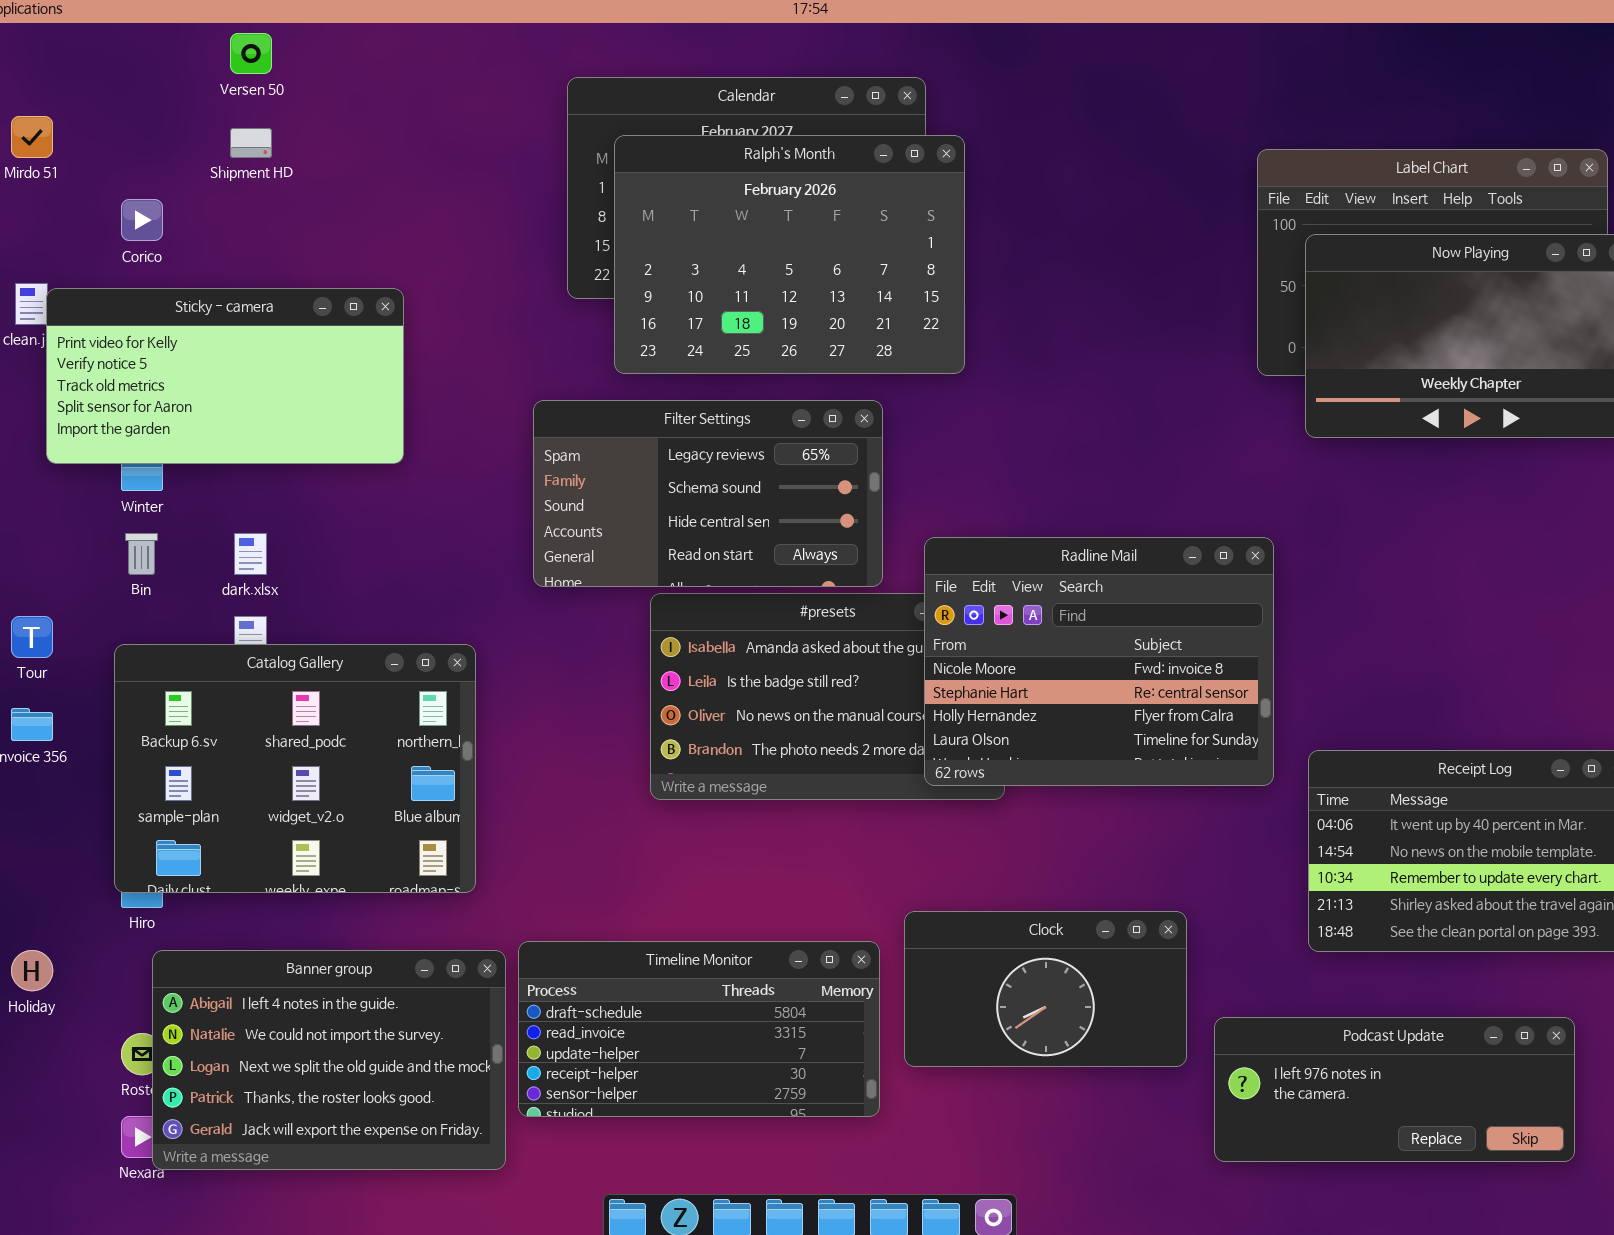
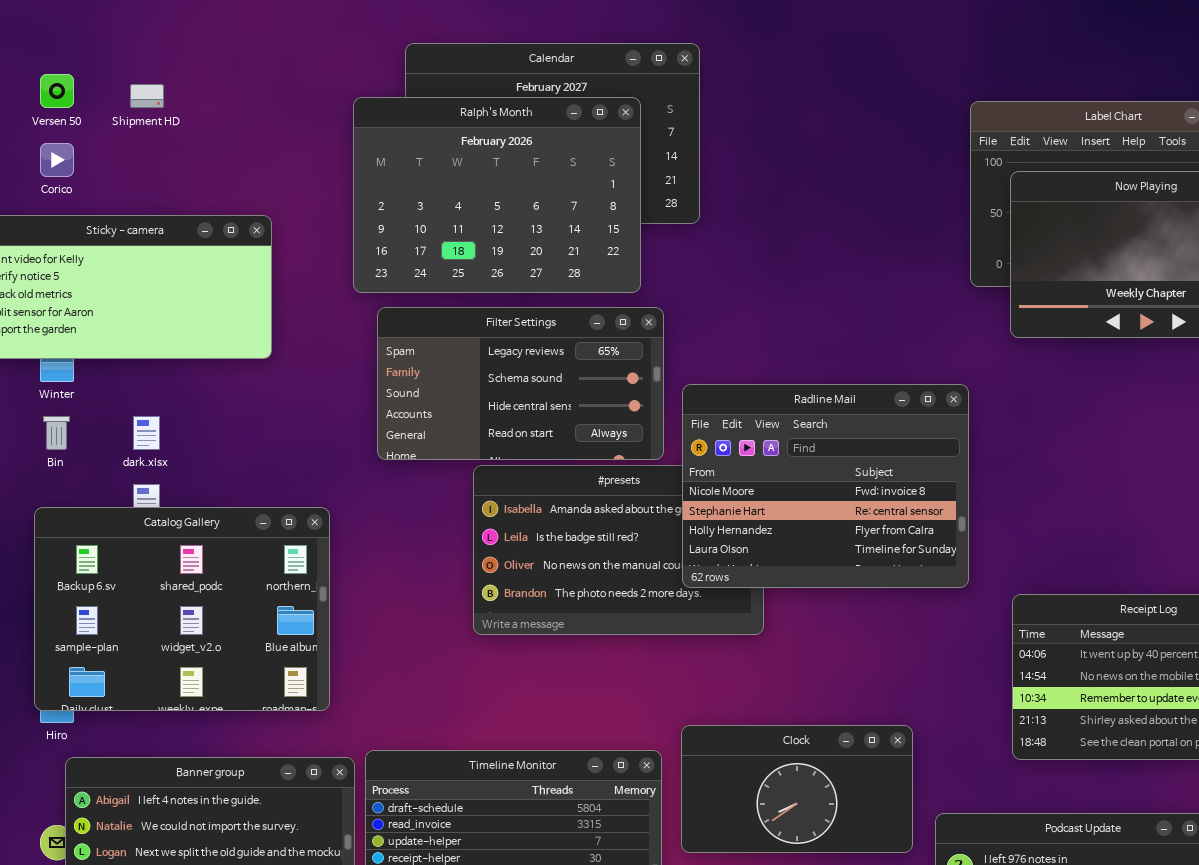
Versen 50: [230,33,272,74] -> [40,74,74,108], moved
Ralph's Month: [614,135,965,374] -> [353,97,641,293], moved
Radline Mail: [924,537,1274,786] -> [682,384,969,588], moved

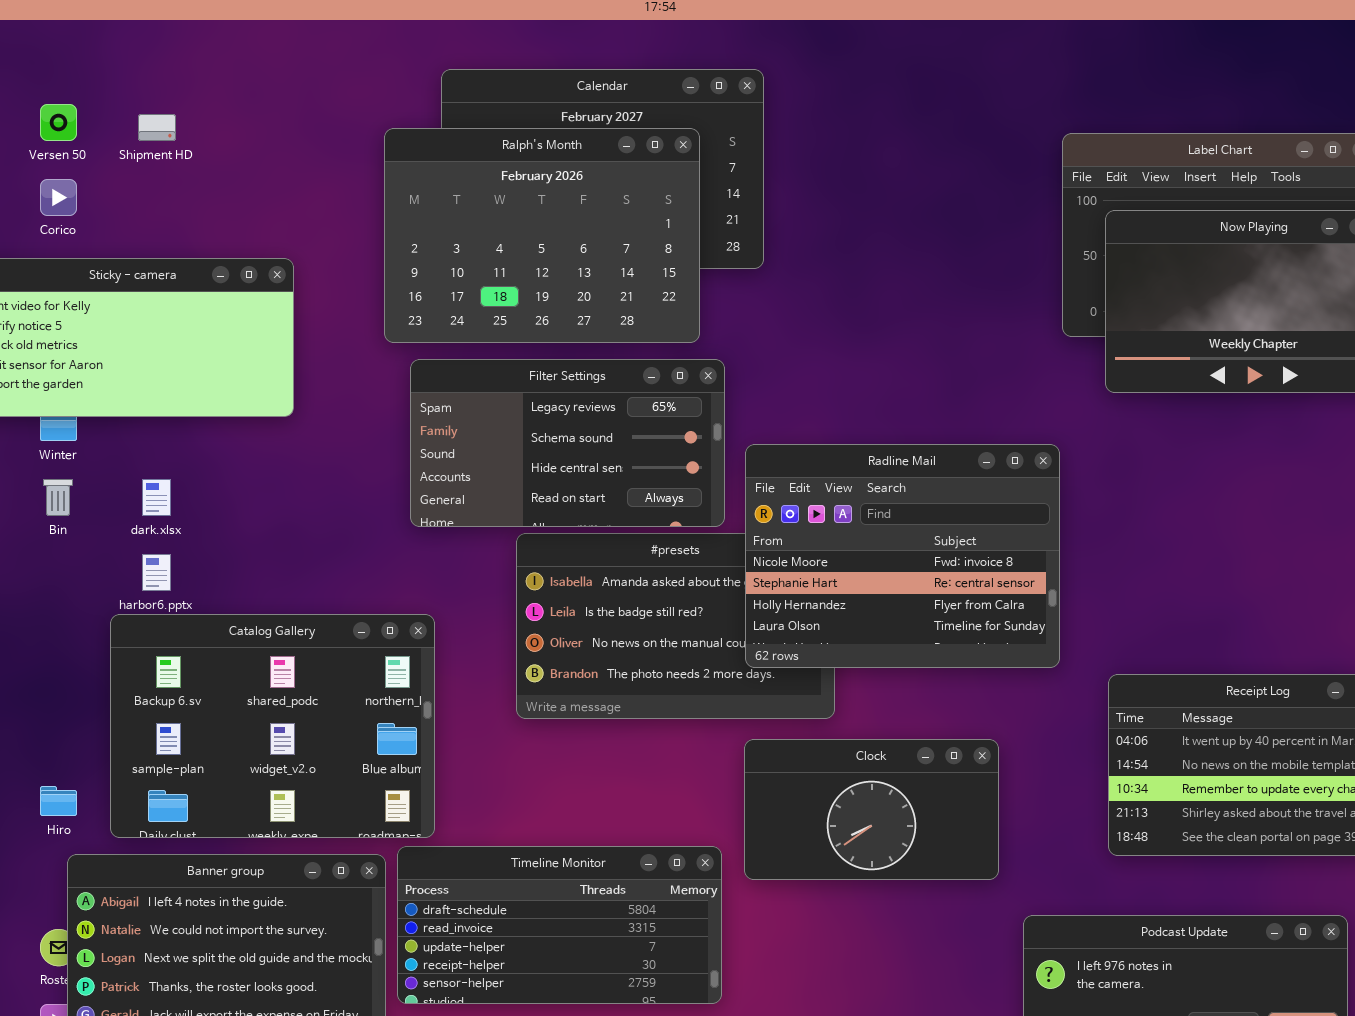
Catalog Gallery: [34,507,330,711] -> [110,614,435,838], moved
Clock: [681,725,913,853] -> [744,739,999,880], moved

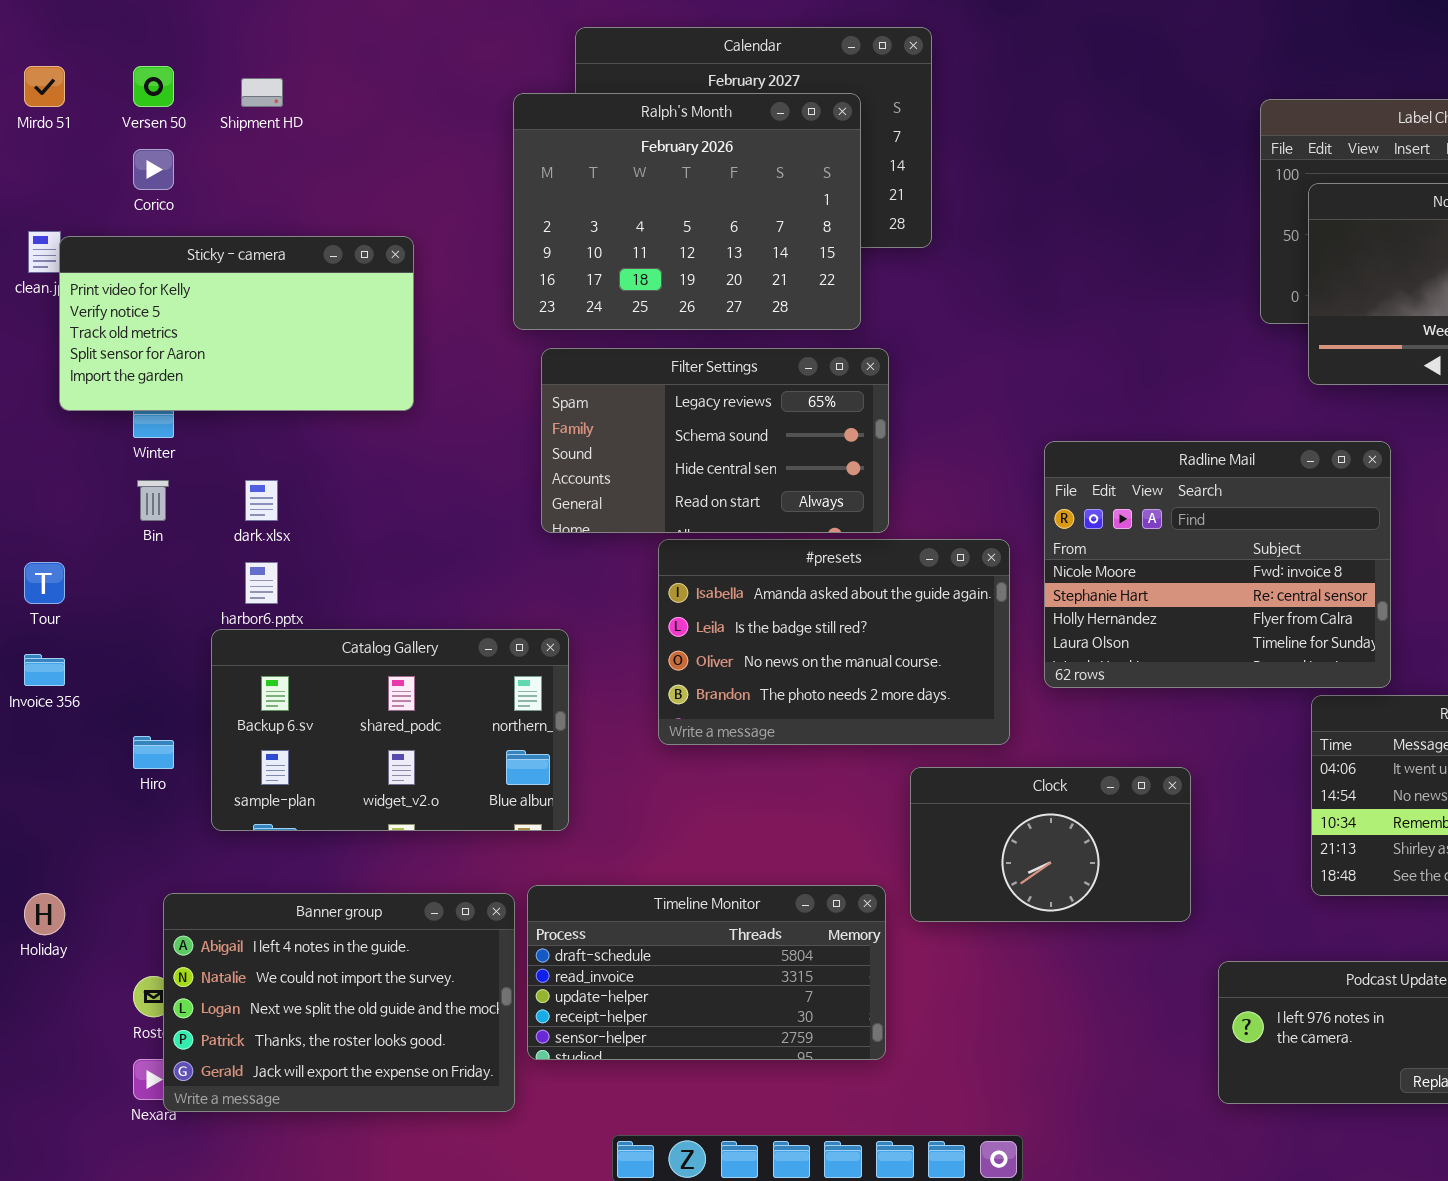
Radline Mail: [745,444,1060,668] -> [1044,441,1391,688], moved
Catalog Gallery: [110,614,435,838] -> [211,629,569,831], resized
Hiro: [40,786,77,816] -> [133,736,174,769], moved

